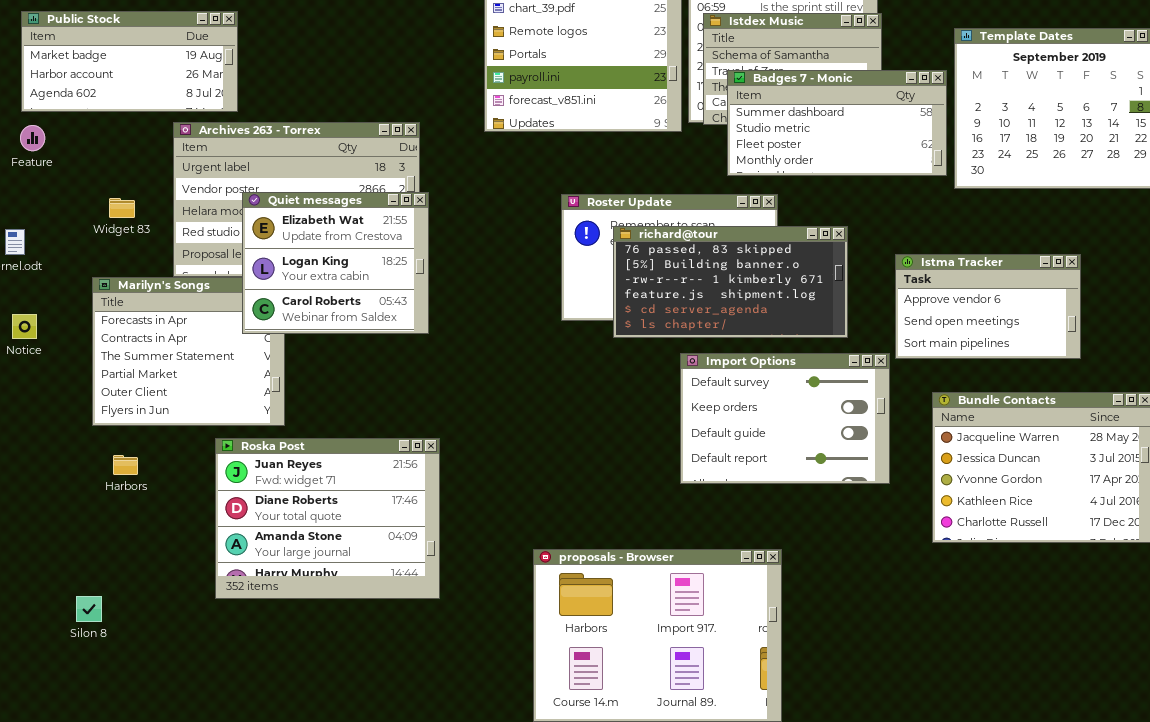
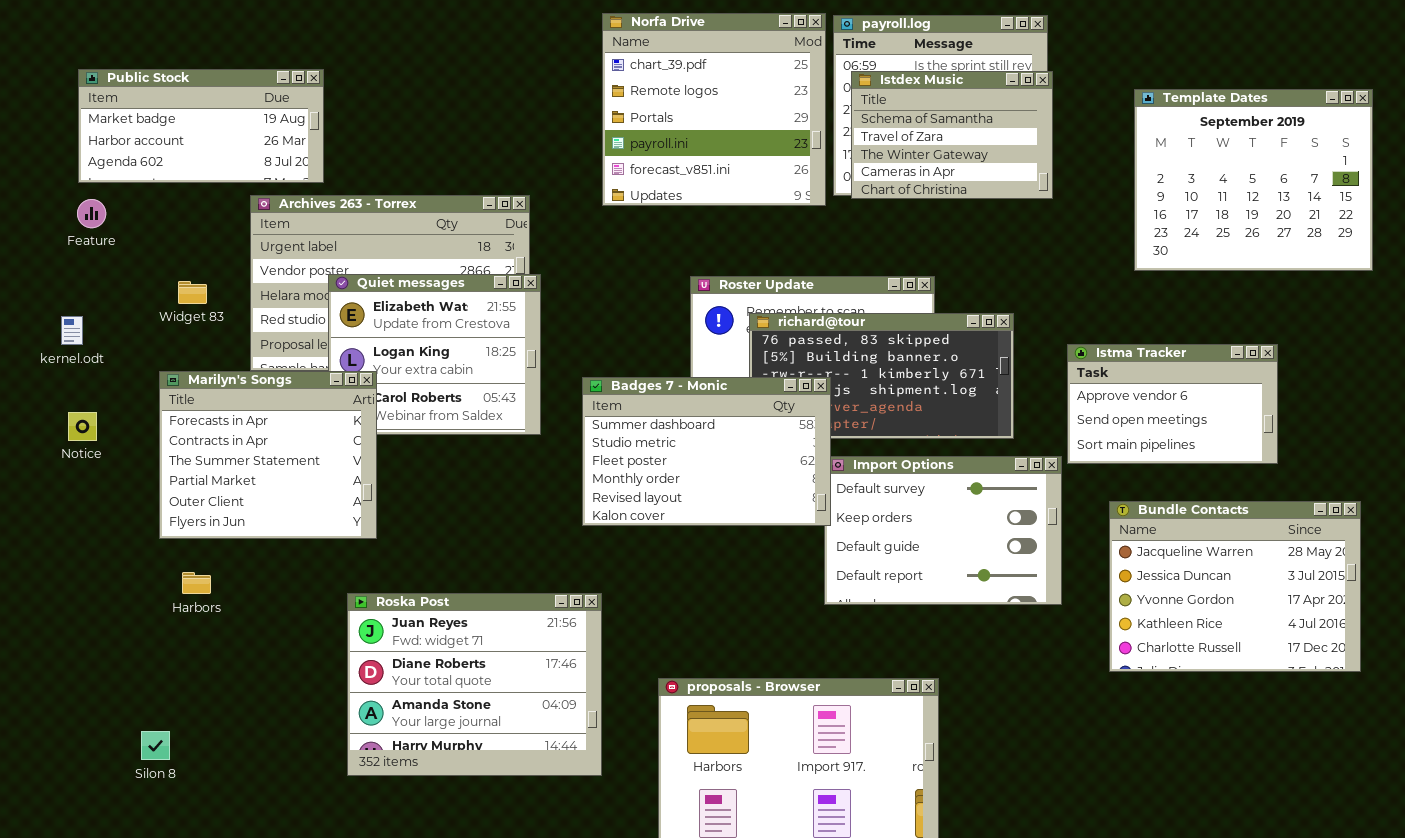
Badges 7 - Monic: [727,70,947,176] -> [582,377,831,526], moved, resized
Marilyn's Songs: [92,277,285,426] -> [159,371,377,539], raised
Roska Post: [215,438,440,599] -> [347,593,602,776], moved

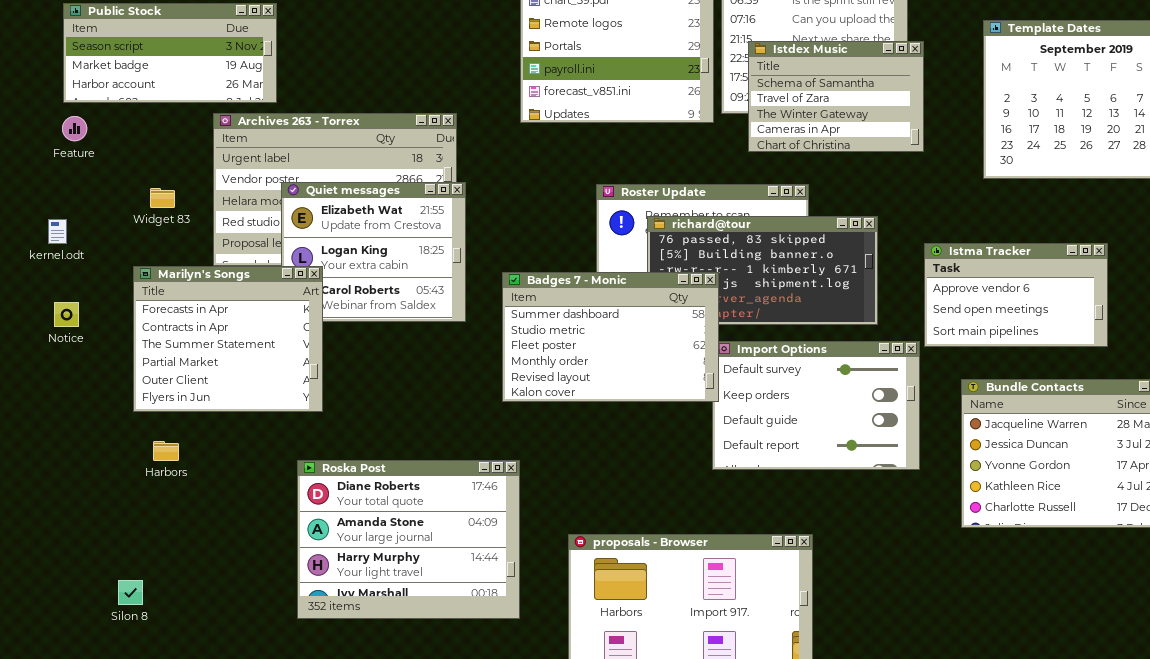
Public Stock: [78,69,324,183] -> [63,3,277,103], scrolled up 1 row
Istdex Music: [851,71,1053,199] -> [748,41,924,152], moved
Roska Post: [347,593,602,776] -> [297,460,520,619], scrolled down 1 row

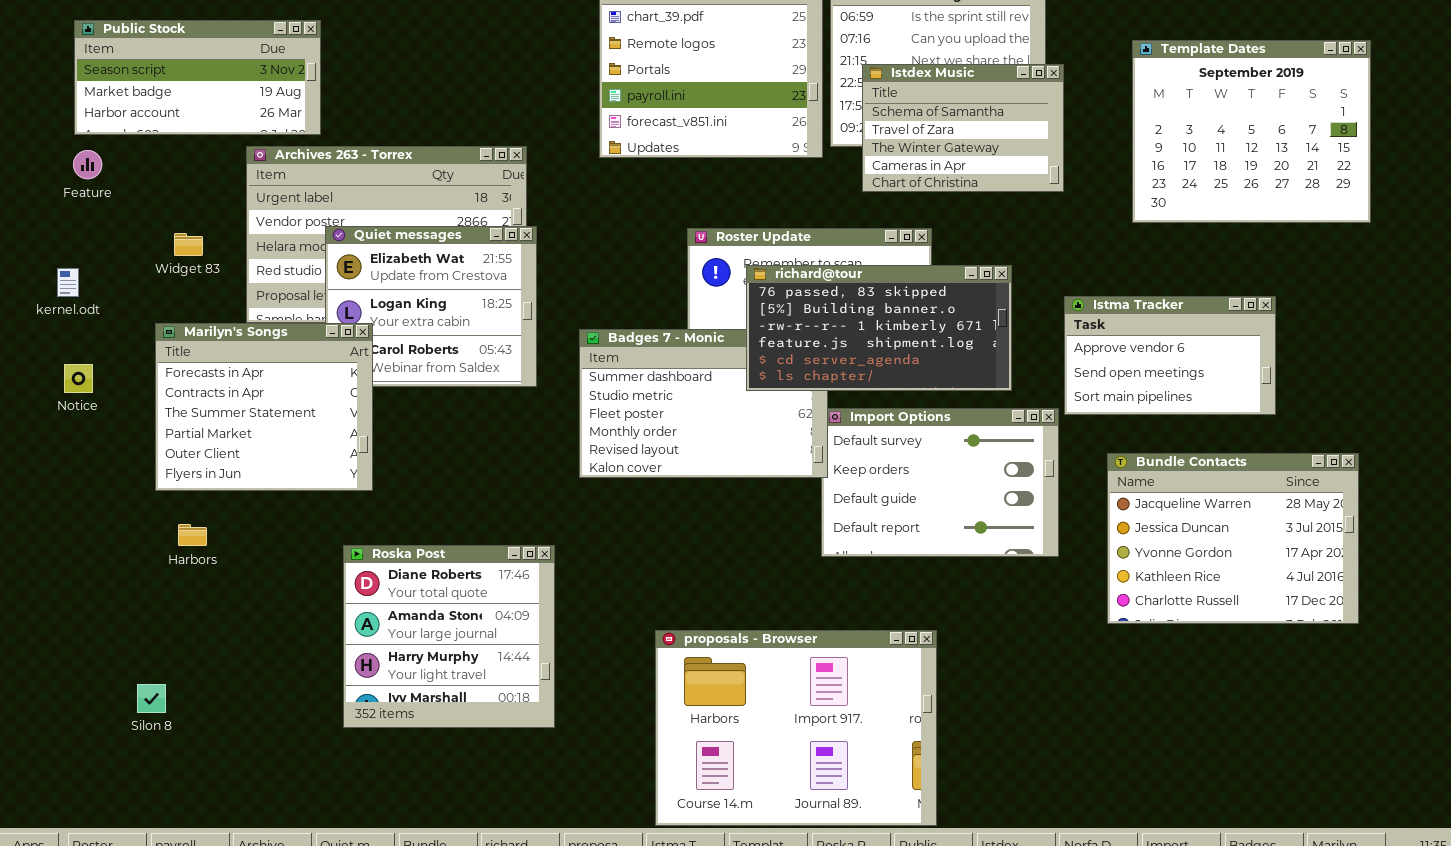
richard@tour: [647,216,878,325] -> [746,265,1012,391], raised
Roska Post: [297,460,520,619] -> [343,545,555,728], resized

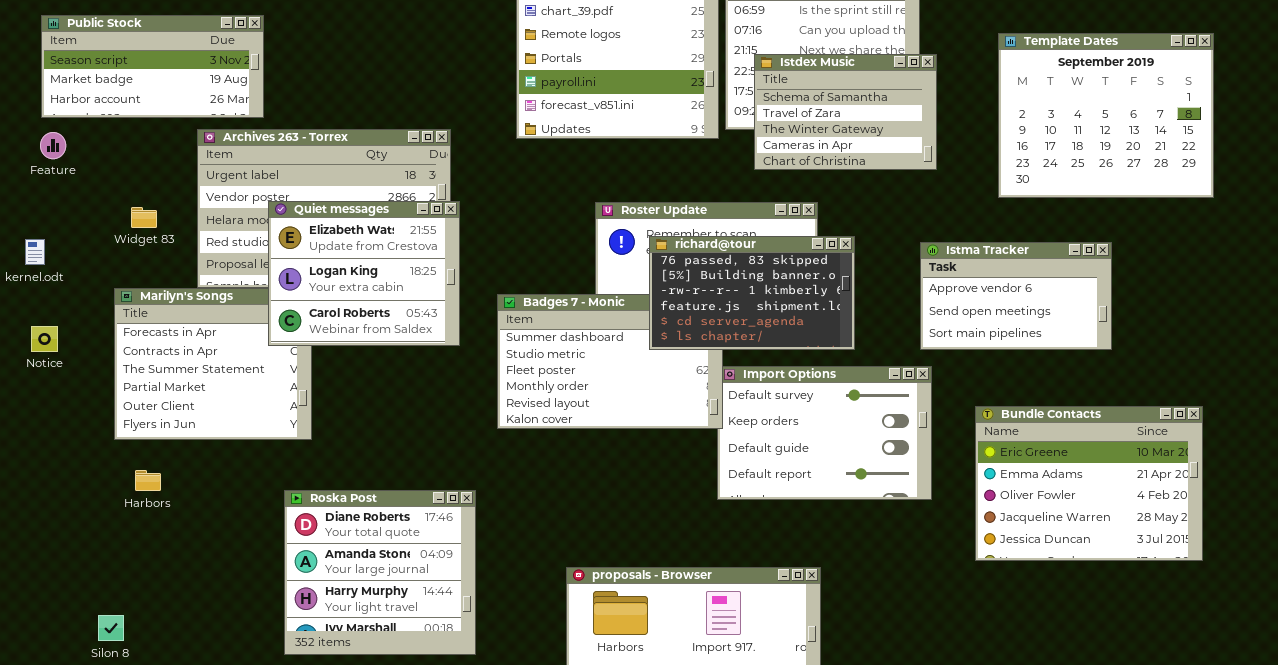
Quiet messages: [325,226,537,387] -> [268,201,460,346], raised
richard@tour: [746,265,1012,391] -> [649,236,855,350], resized
Istma Tracker: [1064,296,1276,415] -> [920,242,1112,350], moved
Bundle Contacts: [1107,453,1359,624] -> [975,406,1203,561], scrolled up 3 rows

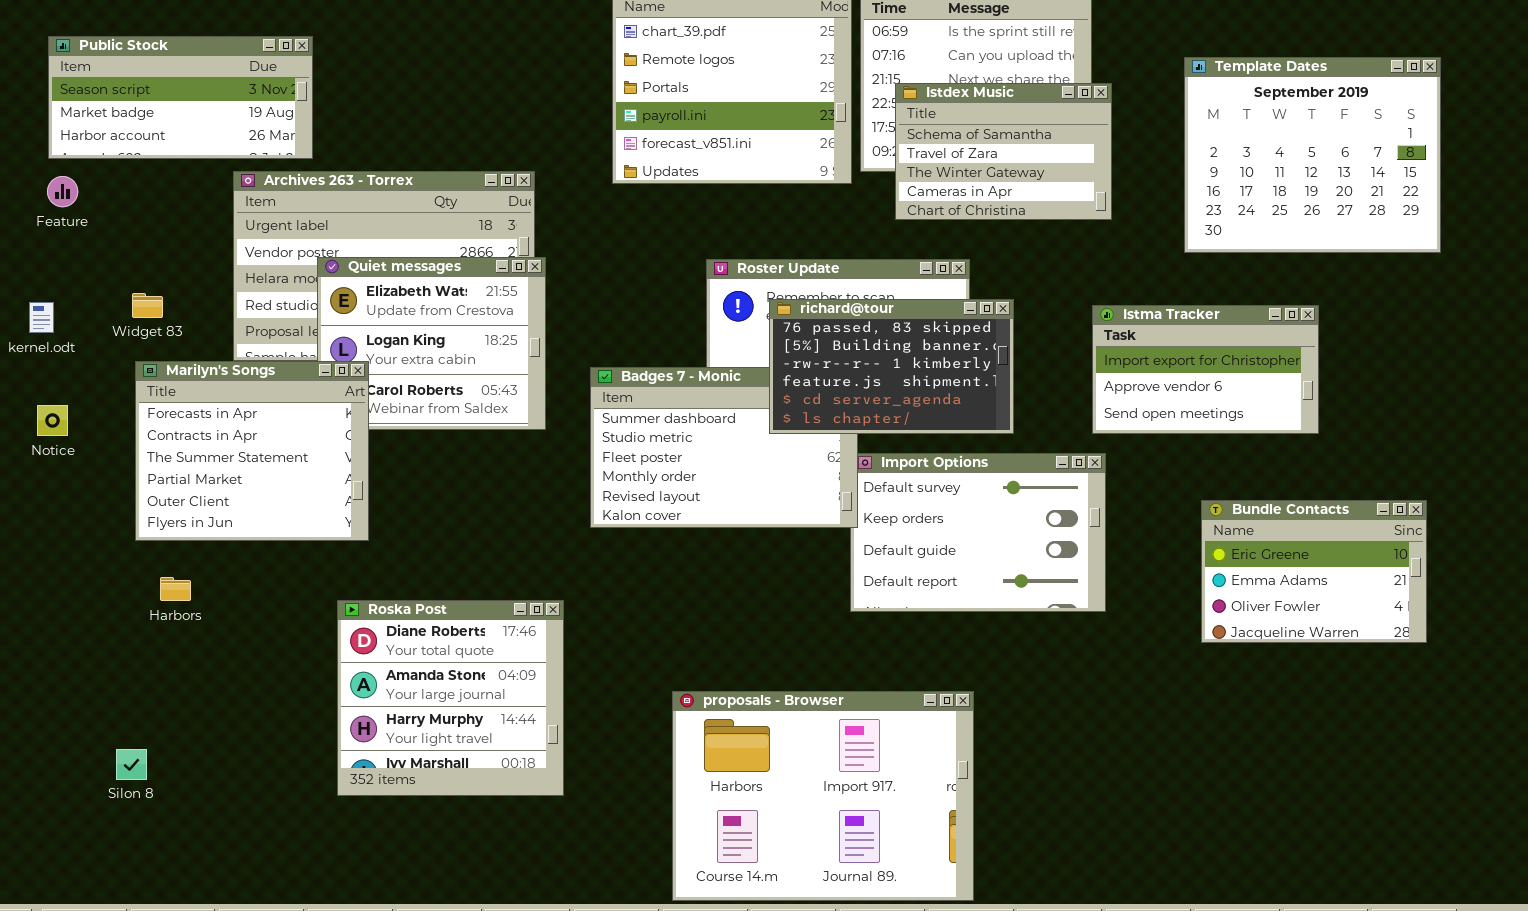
Widget 83: [131,207,157,228] -> [132,293,163,318], moved
Istma Tracker: [920,242,1112,350] -> [1092,305,1319,434], scrolled up 1 row
Marilyn's Songs: [114,288,312,440] -> [135,361,369,541], raised
Bundle Contacts: [975,406,1203,561] -> [1201,500,1427,643], resized

